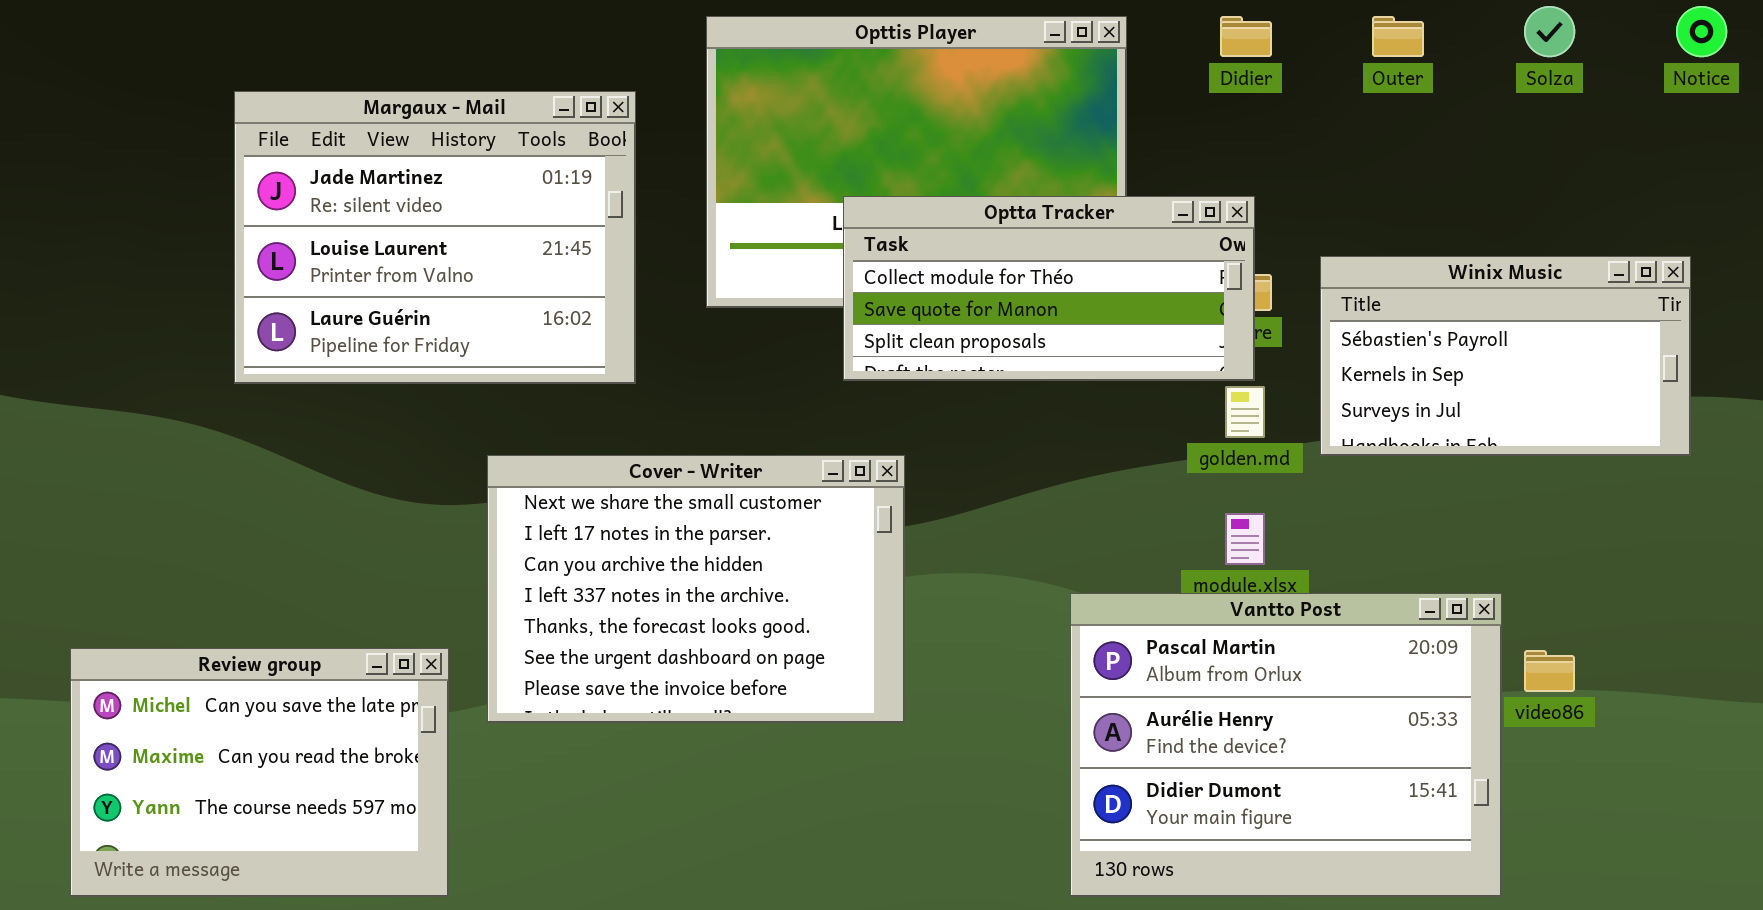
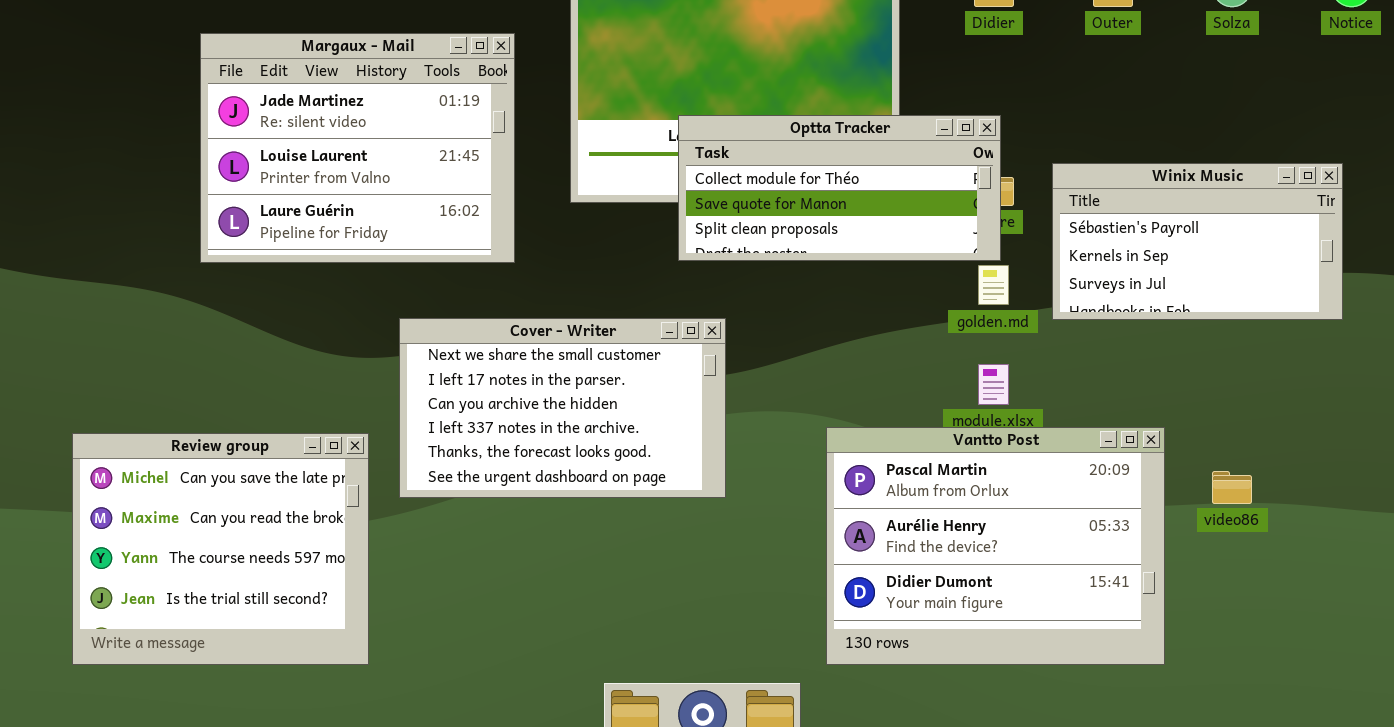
Cover - Writer: [487,455,905,723] -> [399,318,726,498], resized
Vantto Post: [1070,593,1502,897] -> [826,427,1165,665], moved
Review group: [70,648,449,897] -> [72,433,369,665], resized

